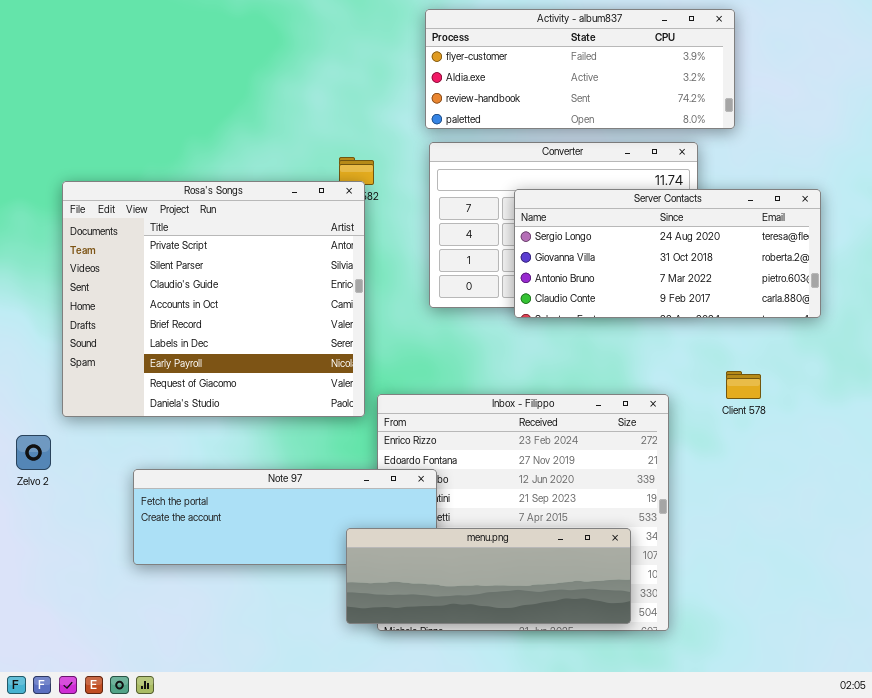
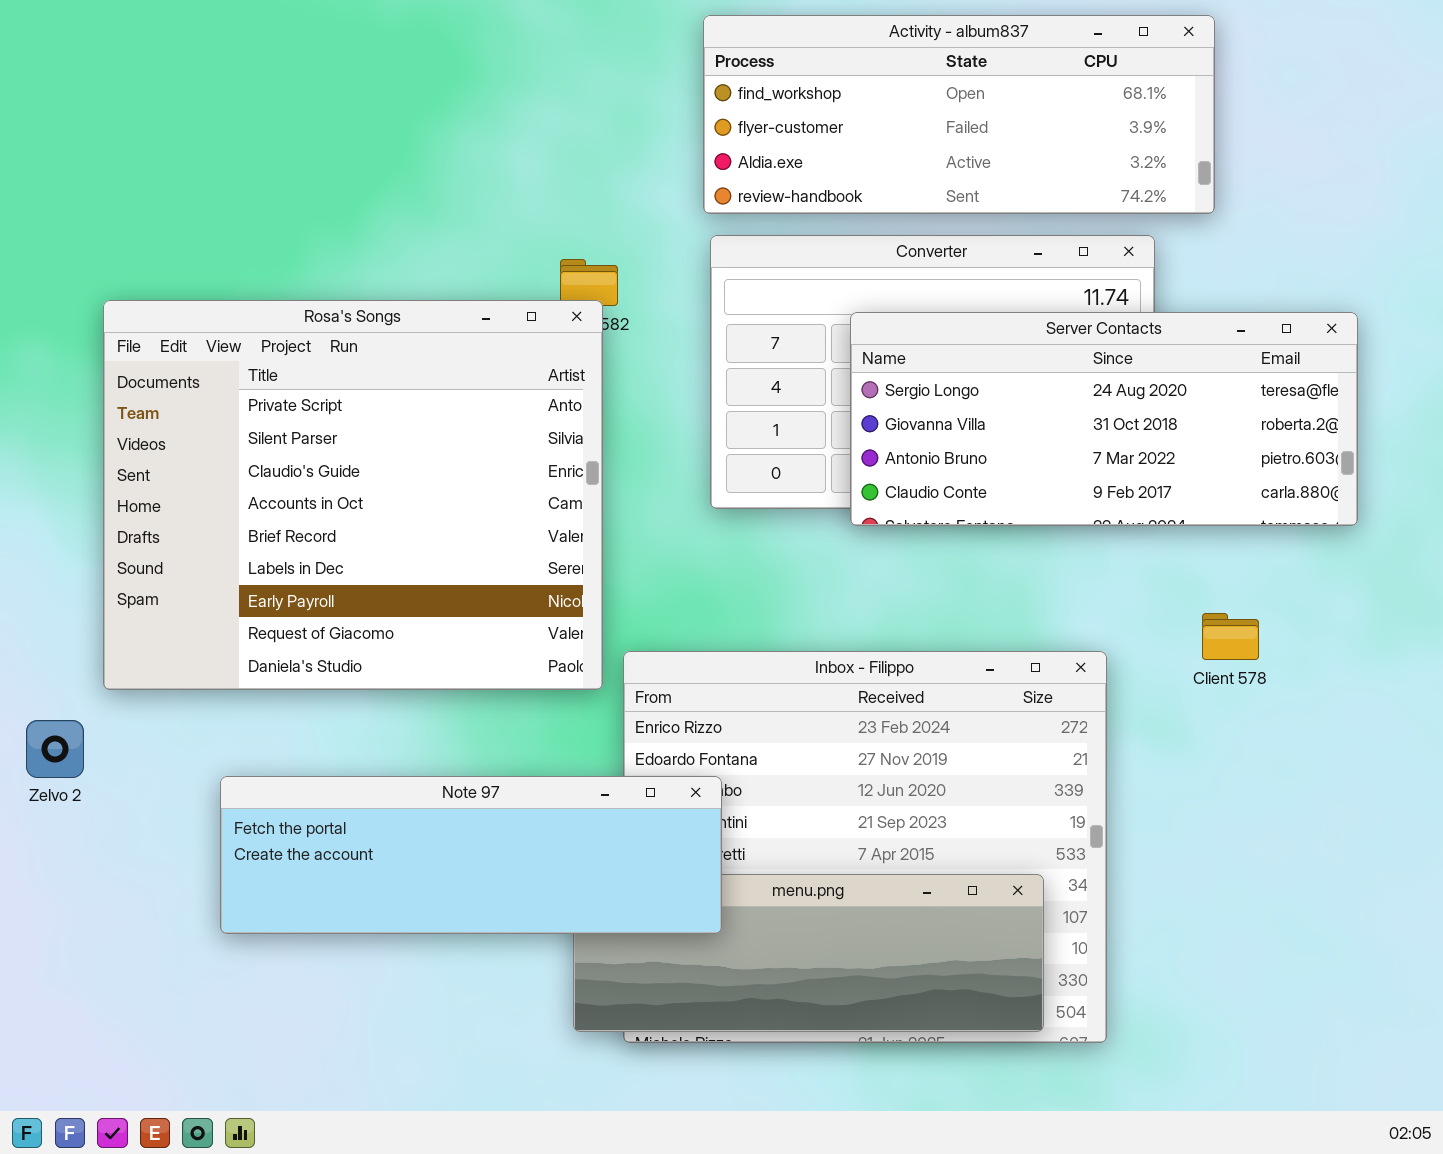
Activity - album837: [425,9,735,129] -> [703,15,1215,214], scrolled up 1 row
Note 97: [133,469,437,565] -> [220,776,722,934], raised

